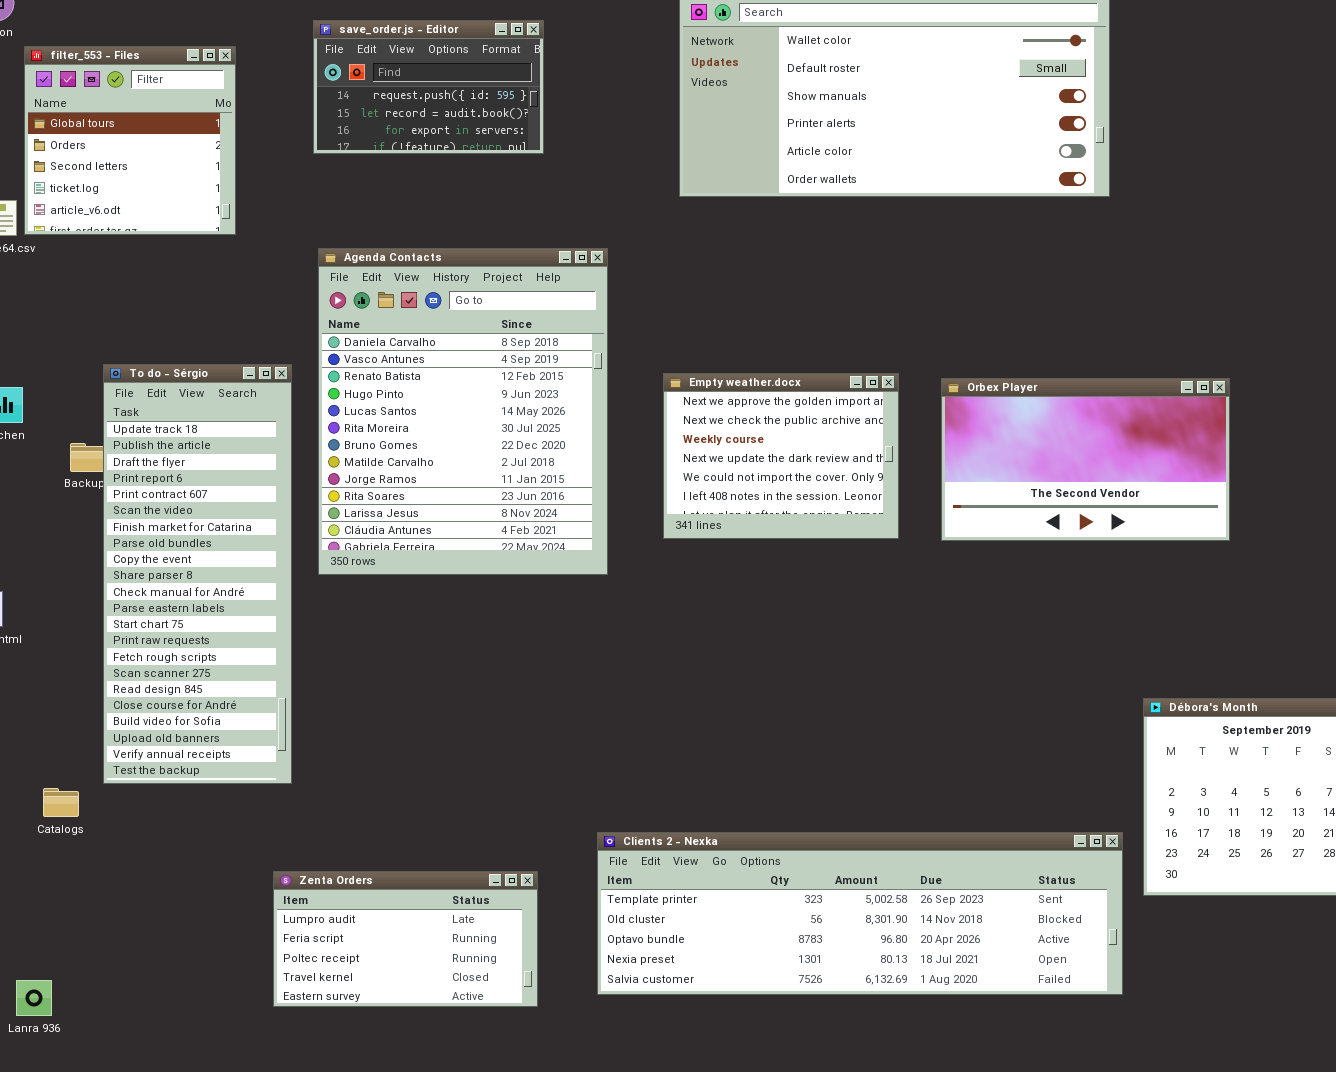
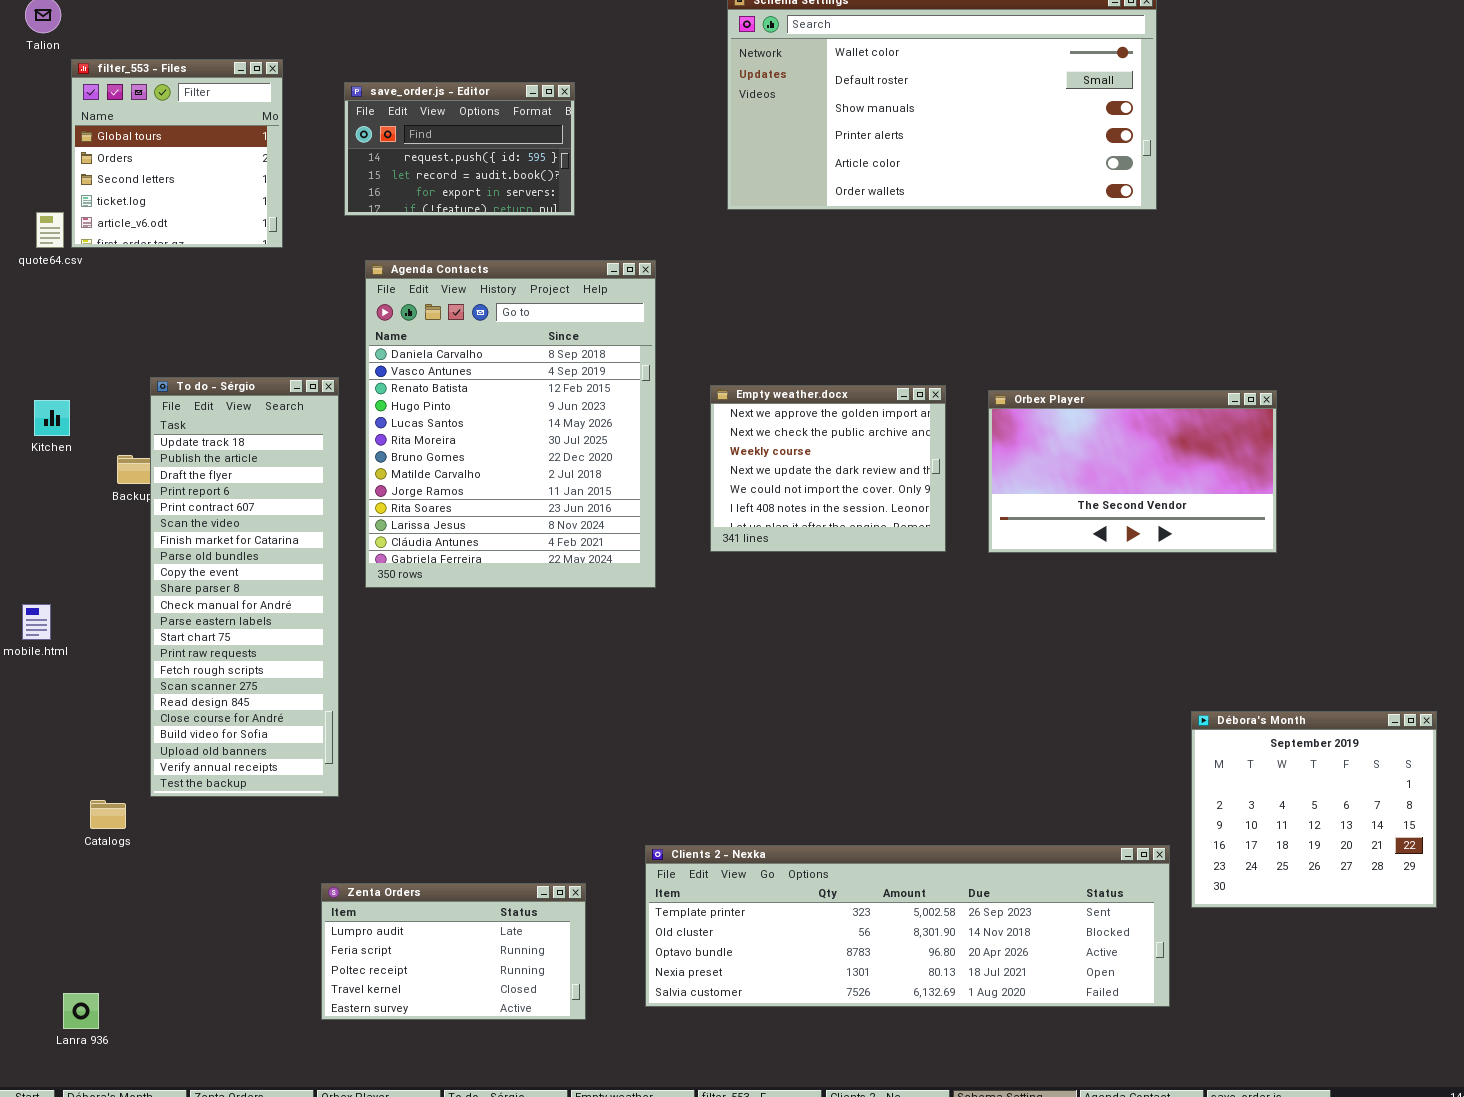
save_order.js - Editor: [313,20,544,154] -> [344,82,575,216], moved

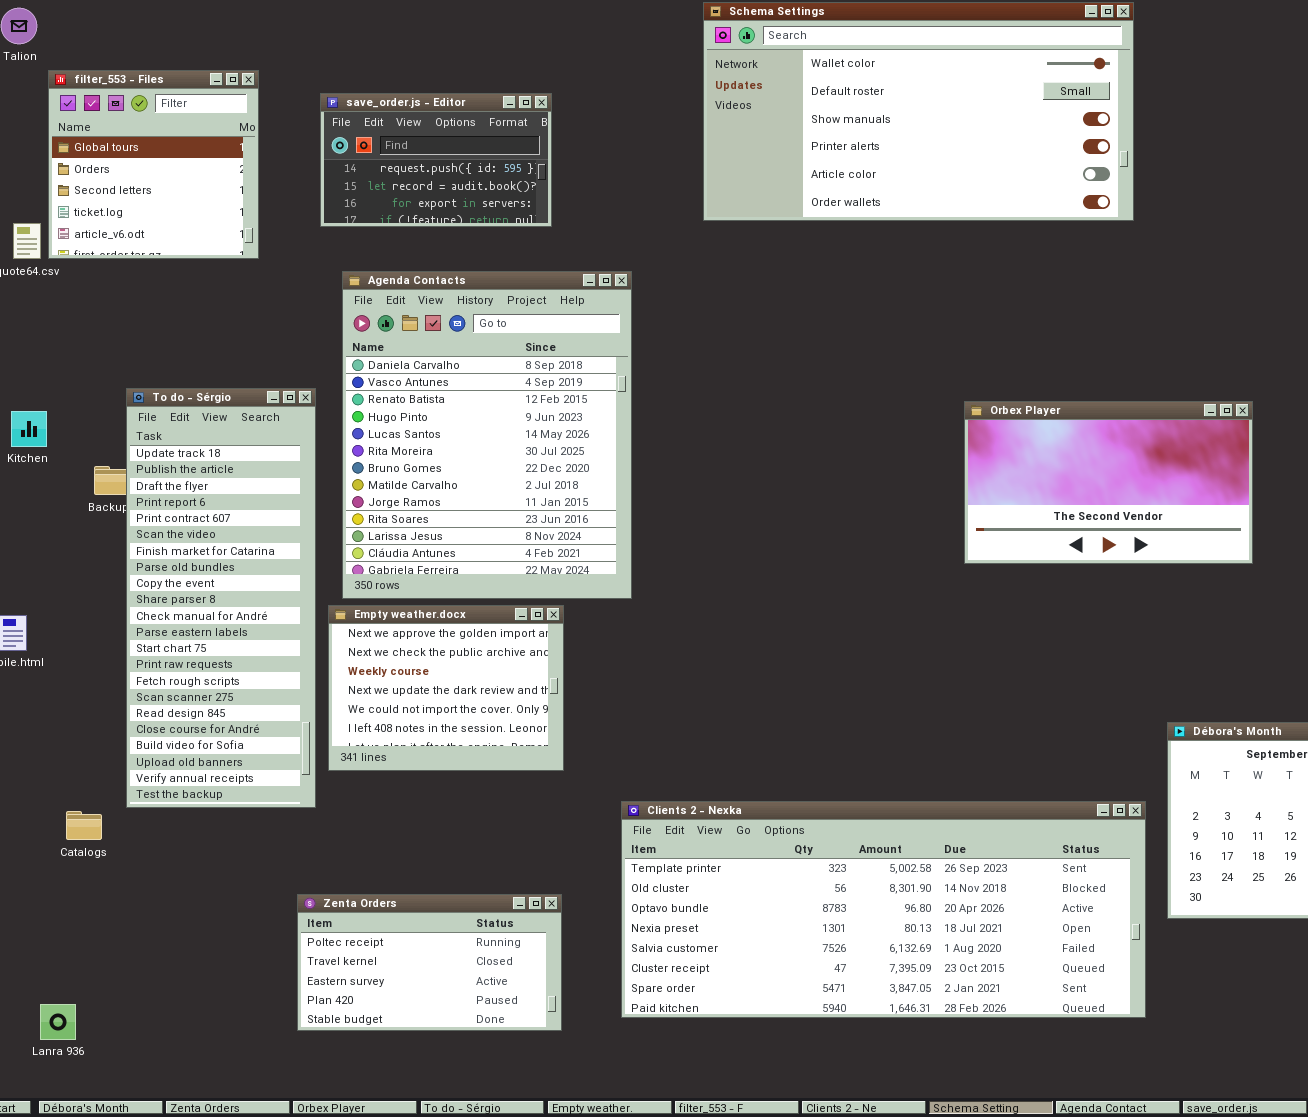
Empty weather.docx: [710,385,946,552] -> [328,605,564,771], moved
Clients 2 - Nexka: [645,845,1170,1007] -> [621,801,1146,1018], resized
Zenta Orders: [321,883,586,1020] -> [297,894,562,1031], scrolled down 2 rows

